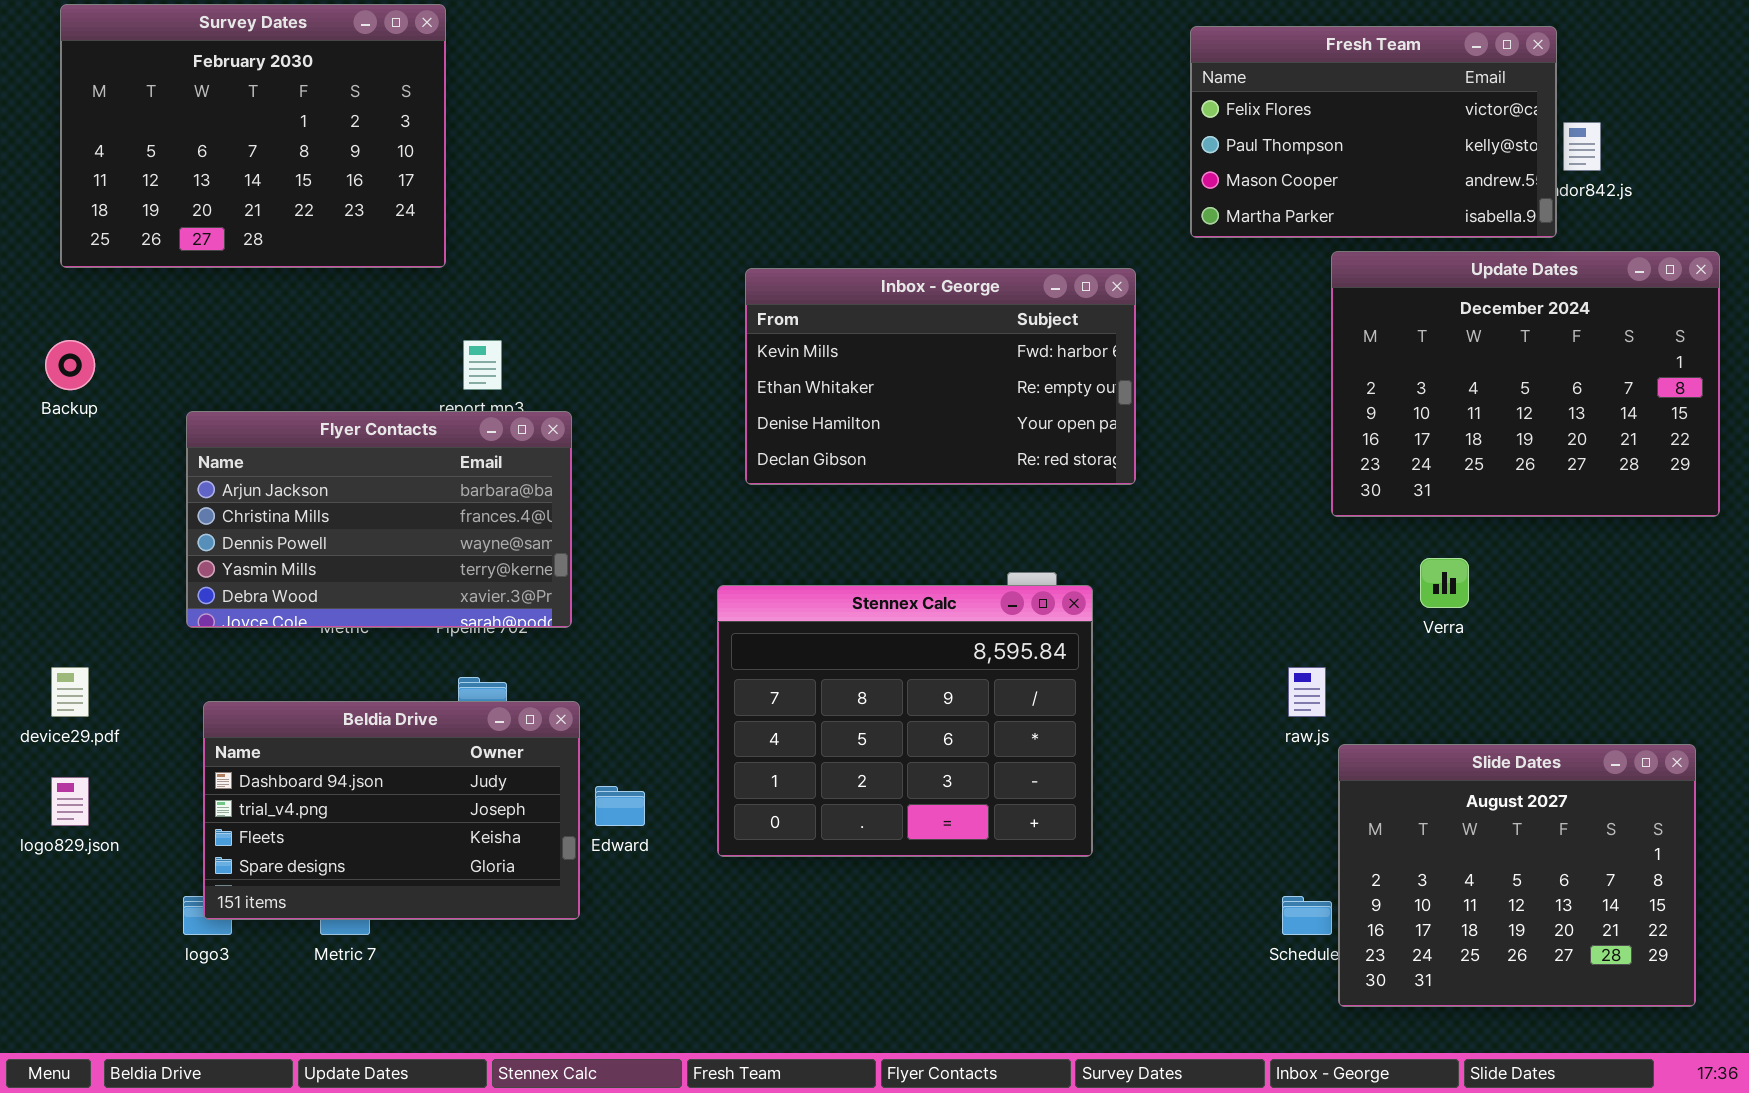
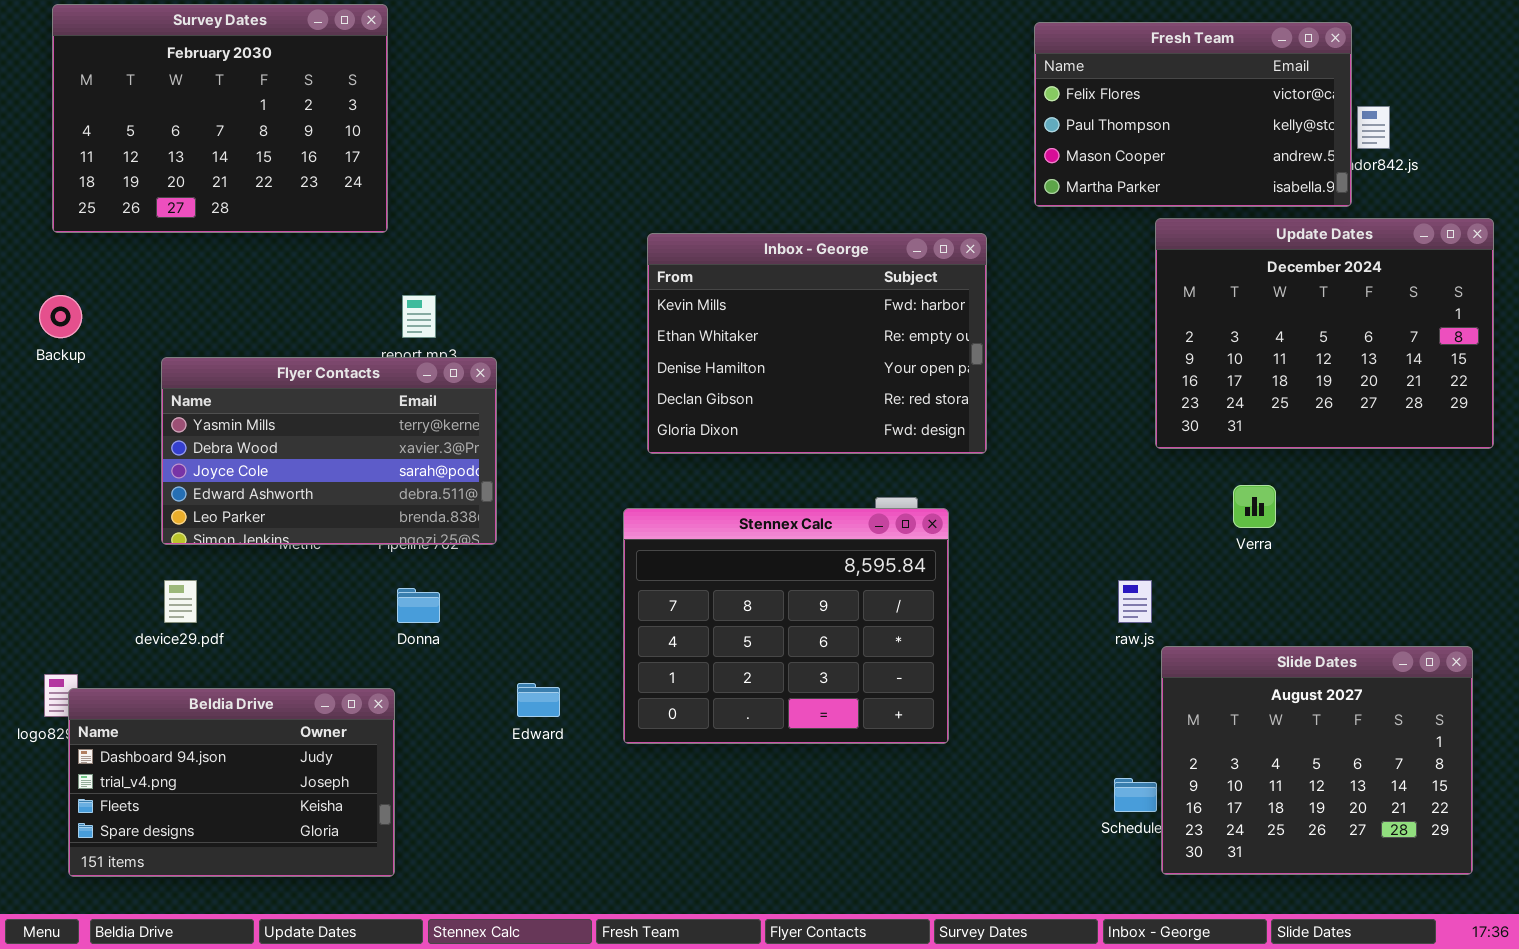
Inbox - George: [745,268,1136,485] -> [647,233,987,454], resized
Flyer Contacts: [186,411,572,628] -> [161,357,497,545], scrolled down 3 rows
device29.pdf: [51,667,89,717] -> [164,580,197,623], moved
Beldia Drive: [203,701,580,920] -> [68,688,395,877], moved

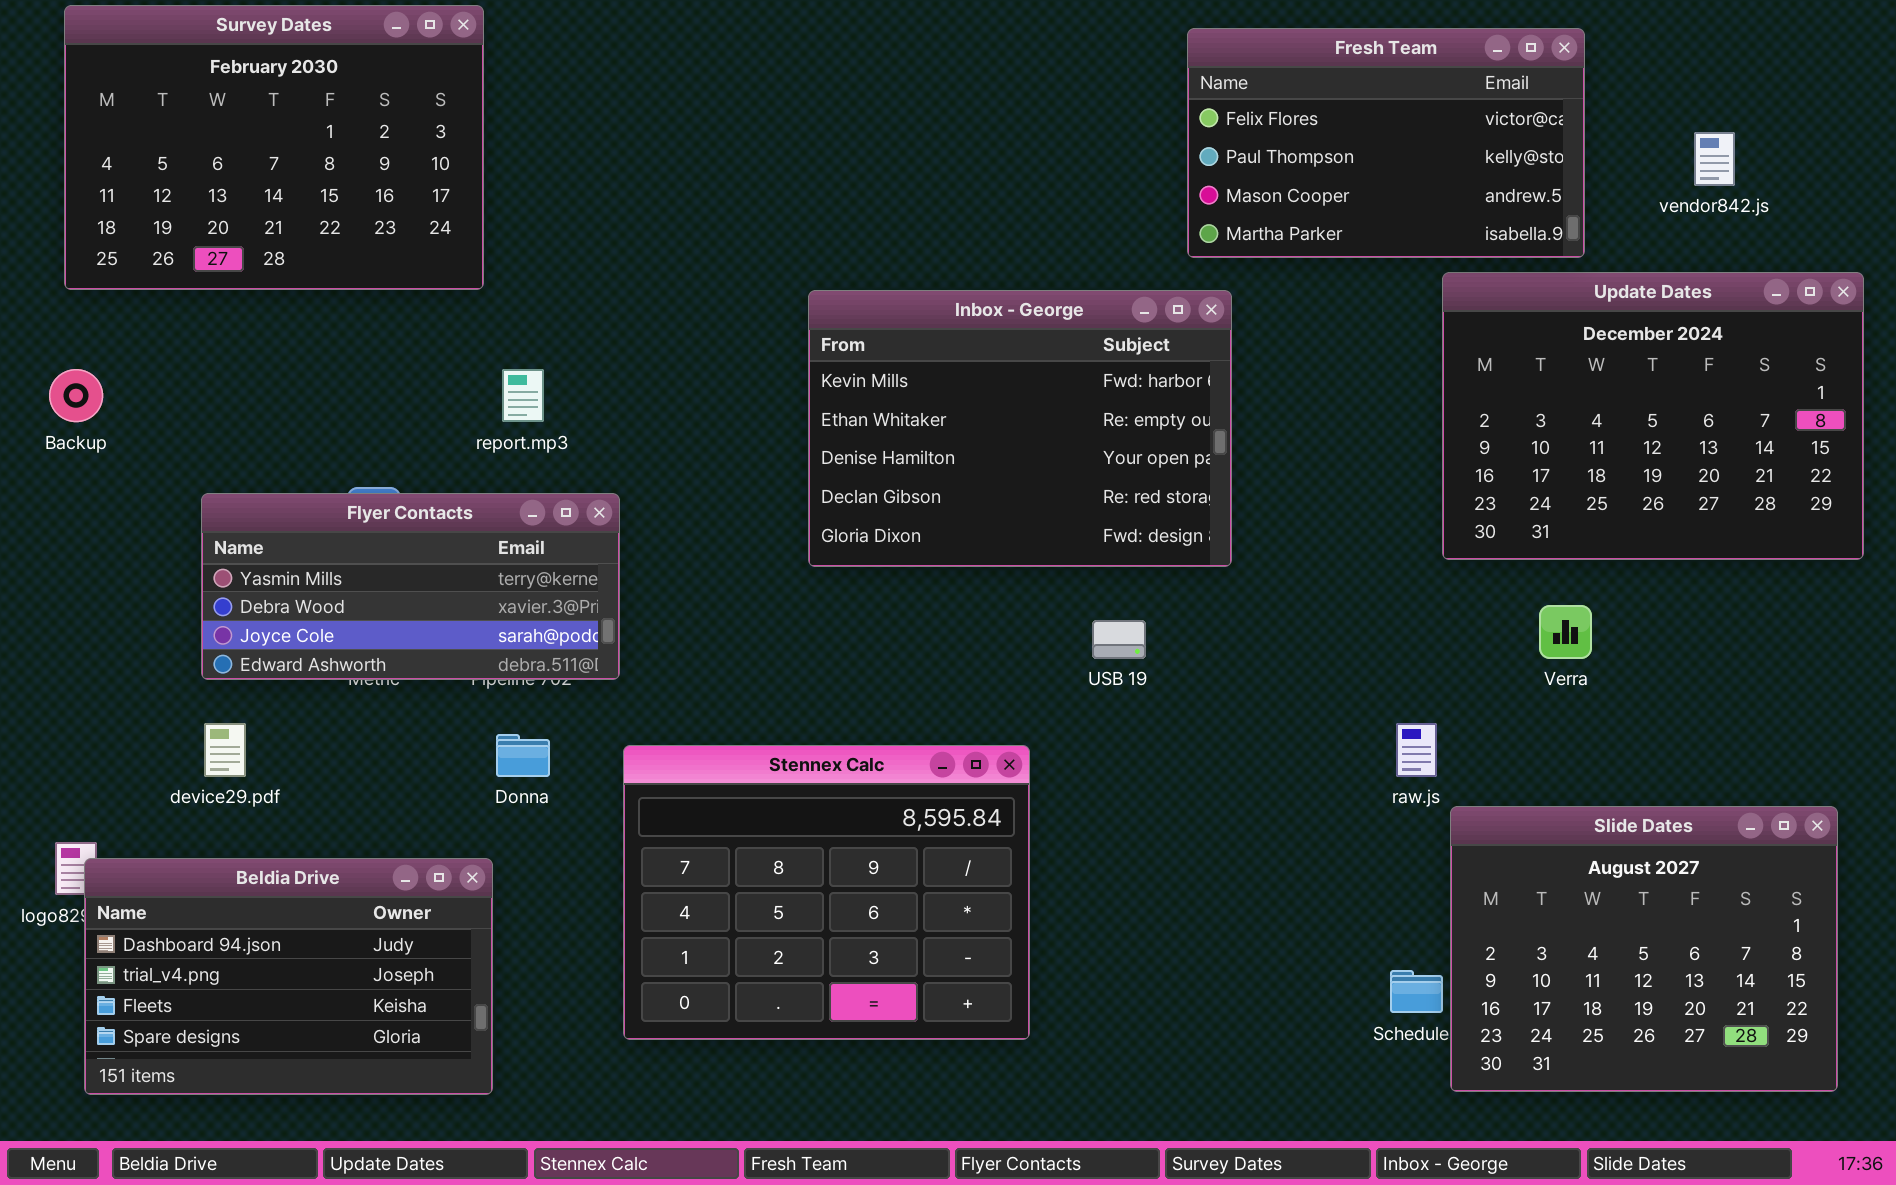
Fresh Team: [1034,22,1352,207] -> [1187,28,1585,258], moved
Flyer Contacts: [161,357,497,545] -> [201,493,620,680], resized
Stennex Calc: [623,508,949,744] -> [623,745,1030,1040], moved

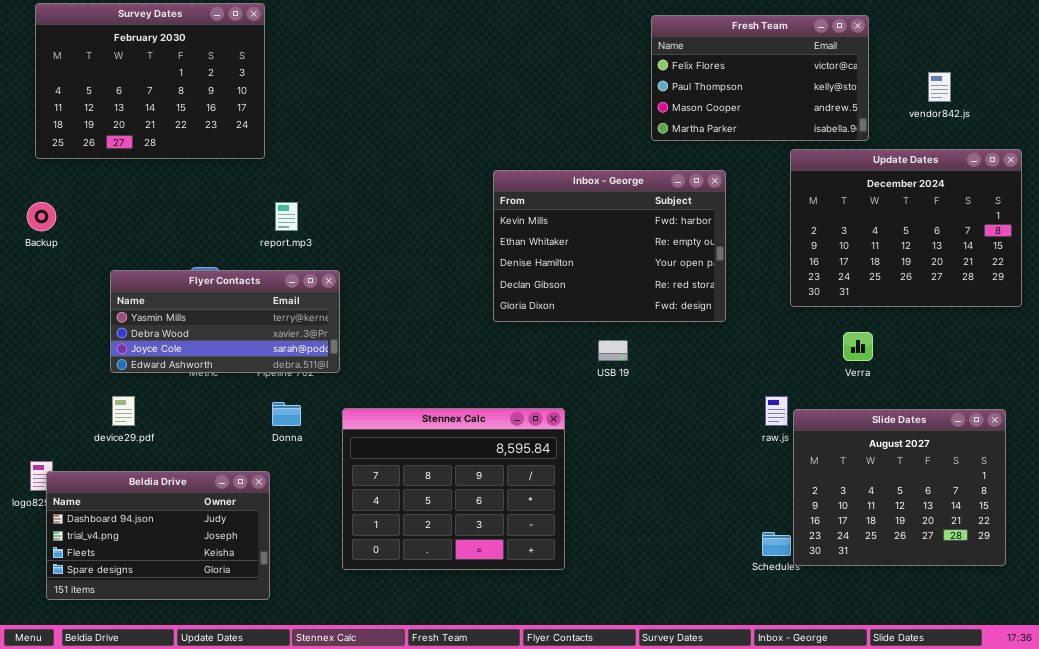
Inbox - George: [808,290,1232,567] -> [493,170,726,322], moved
Slide Dates: [1450,806,1838,1092] -> [793,409,1006,566], moved

